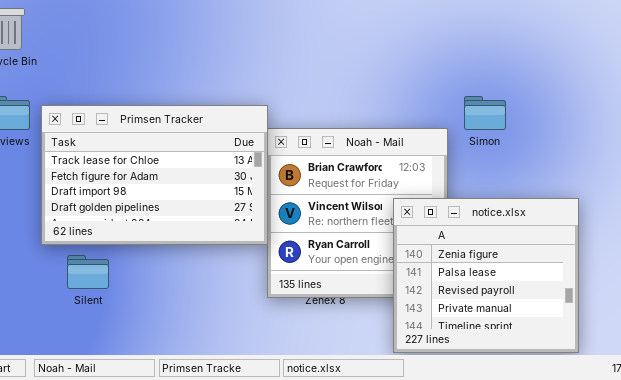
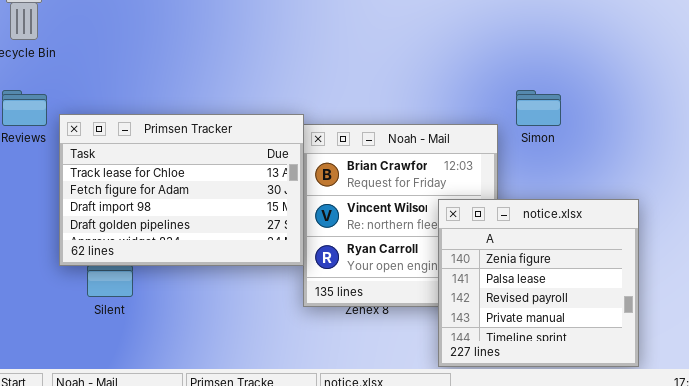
Primsen Tracker: [41,105,268,245] -> [59,114,304,266], moved

